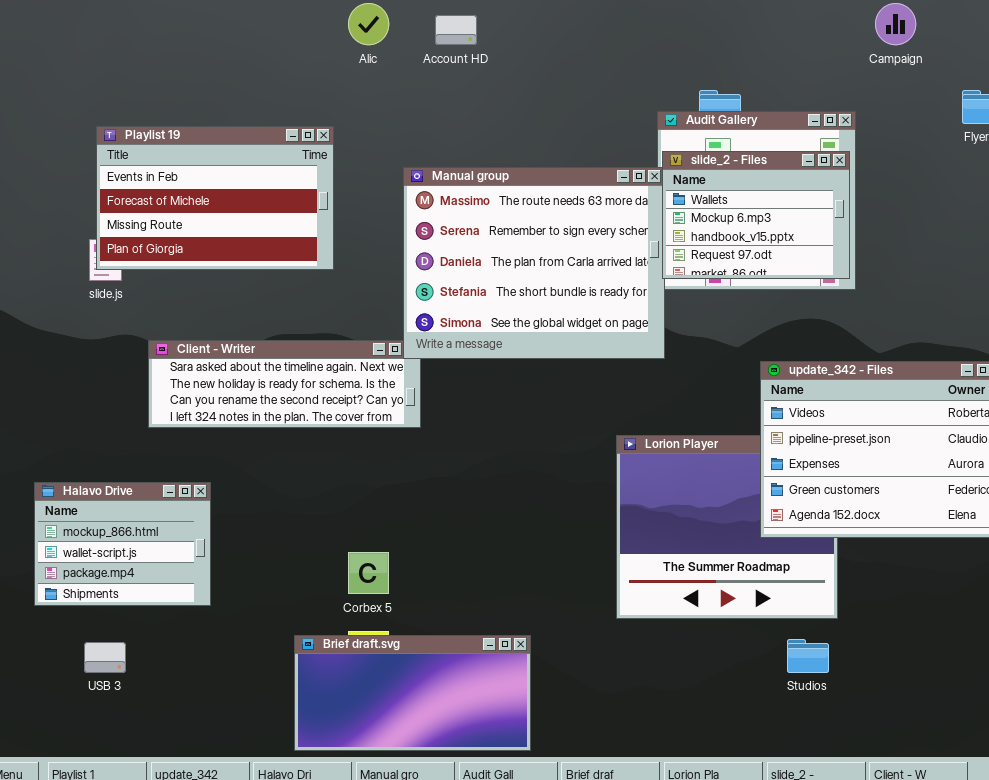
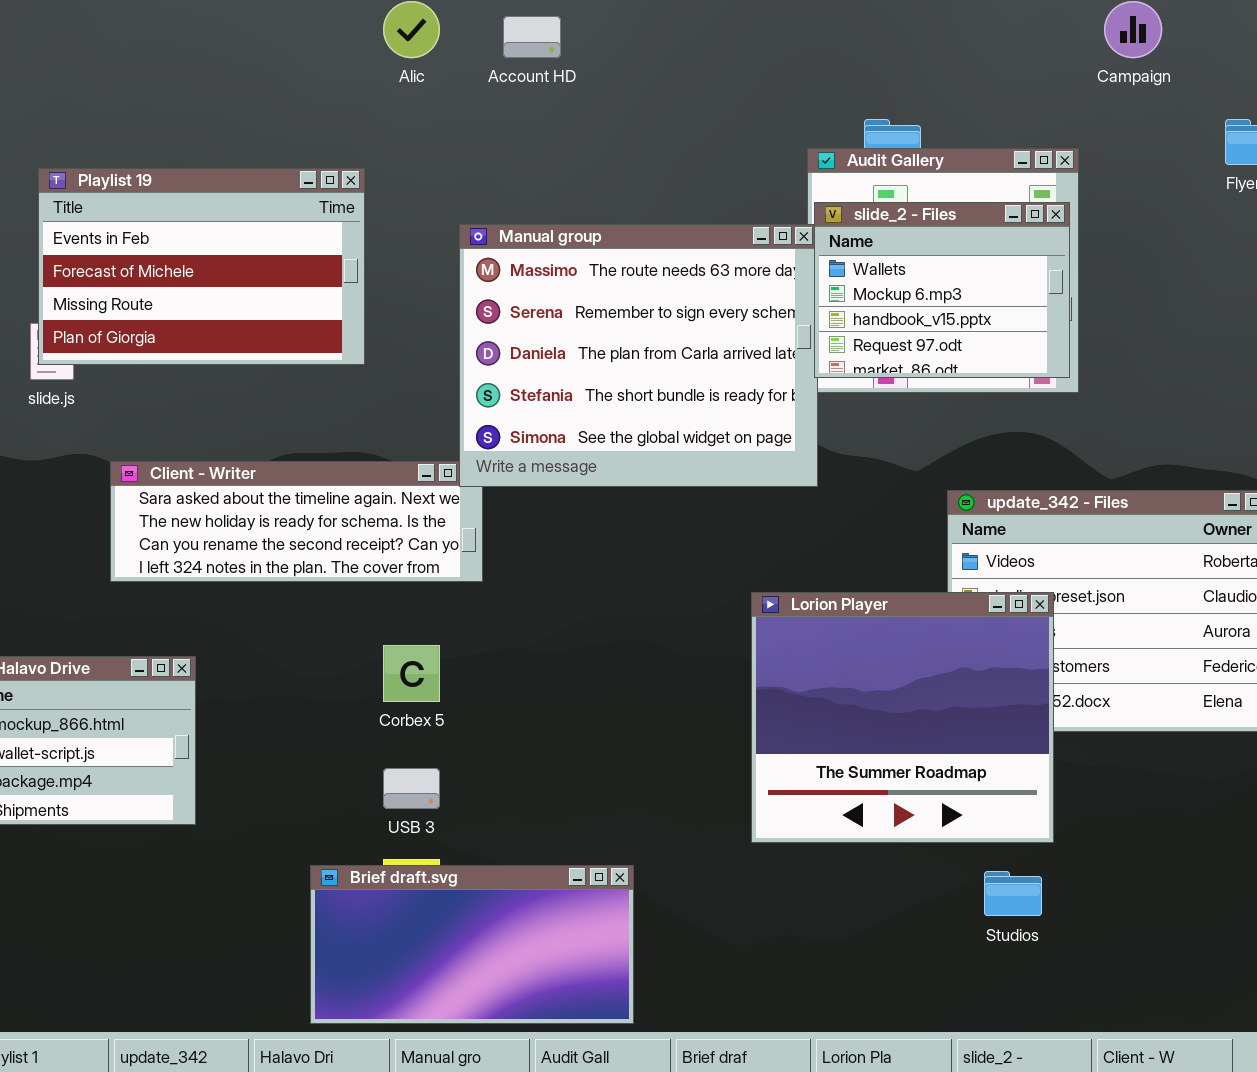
Lorion Player: [616,435,838,619] -> [751,592,1054,843], raised
Corbex 5: [348,552,389,594] -> [383,645,440,702], moved
USB 3: [84,642,126,673] -> [383,768,440,809], moved

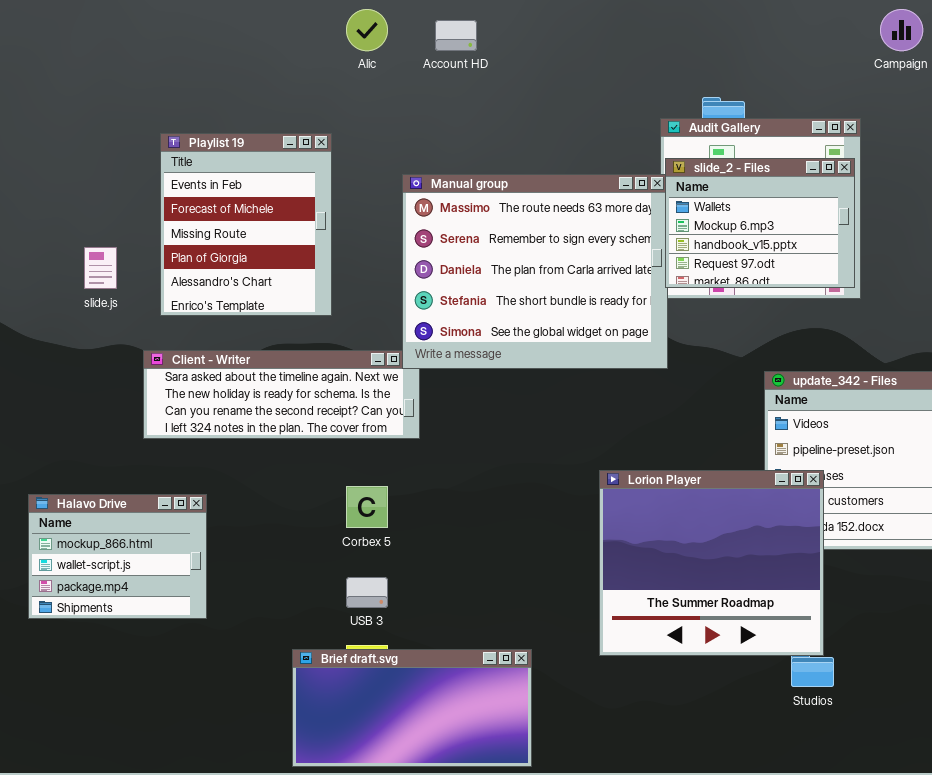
Playlist 19: [38,168,365,365] -> [160,133,332,316], resized
Lorion Player: [751,592,1054,843] -> [599,470,824,656], moved

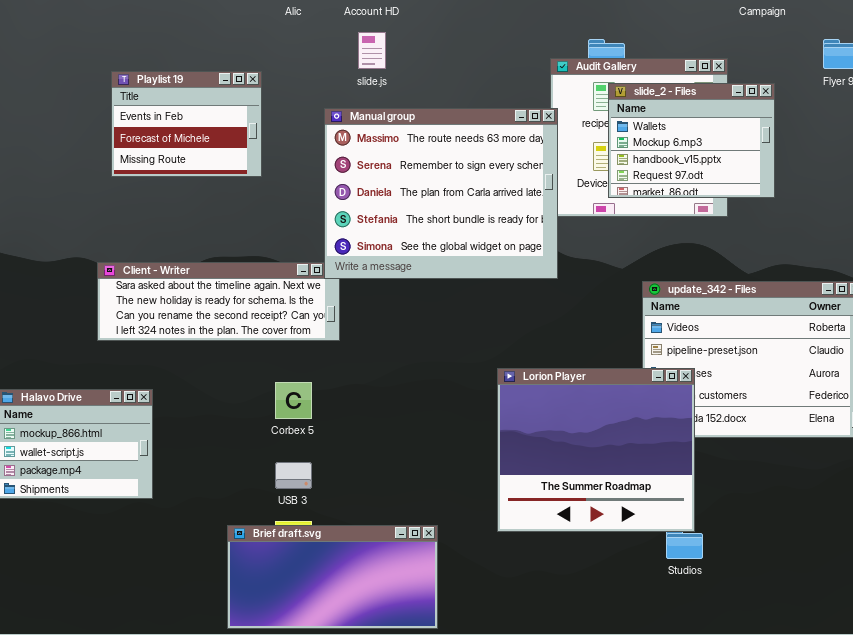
Playlist 19: [160,133,332,316] -> [111,71,262,177], resized
slide_2 - Files: [665,158,855,288] -> [608,83,775,198], moved
slide.js: [84,247,117,289] -> [358,32,386,69], moved

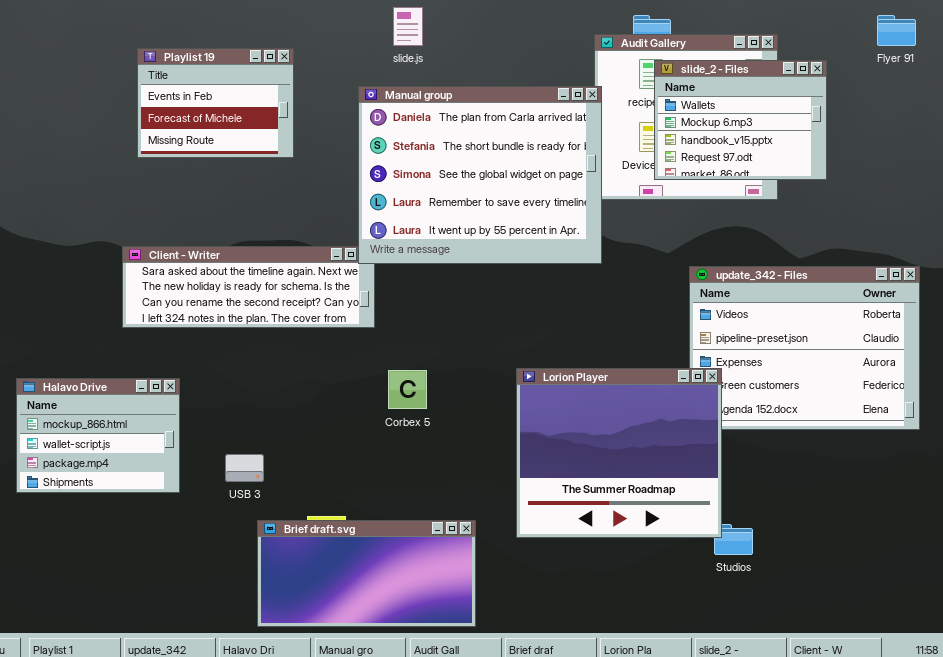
Manual group: [324,108,558,279] -> [358,86,602,264], scrolled down 2 rows
Lorion Player: [497,368,695,532] -> [516,368,722,538], moved
Corbex 5: [275,382,312,419] -> [388,370,427,409], moved
USB 3: [275,462,312,489] -> [225,454,264,482], moved

